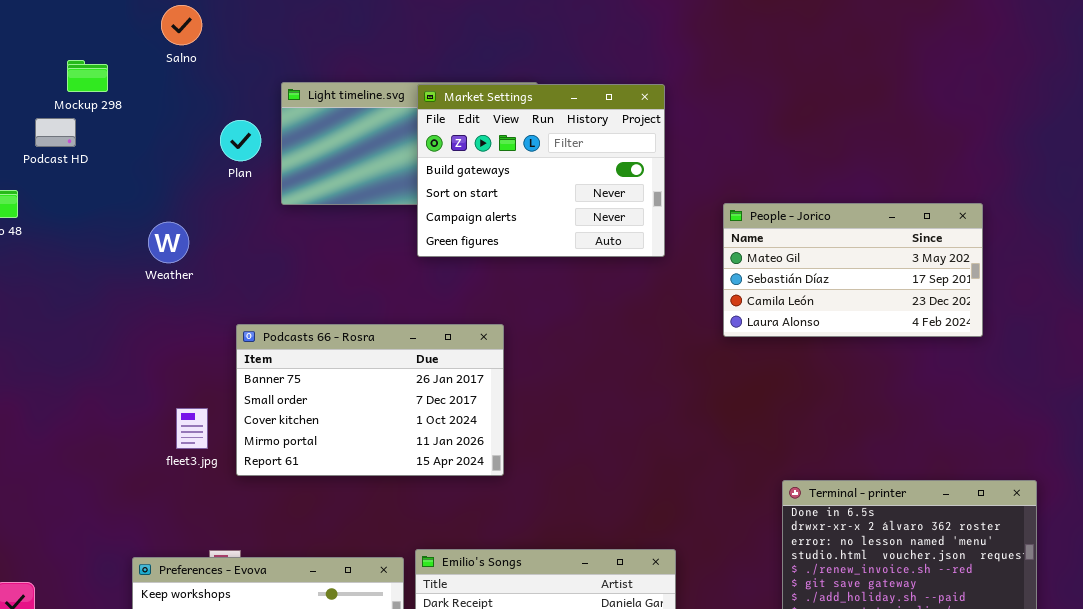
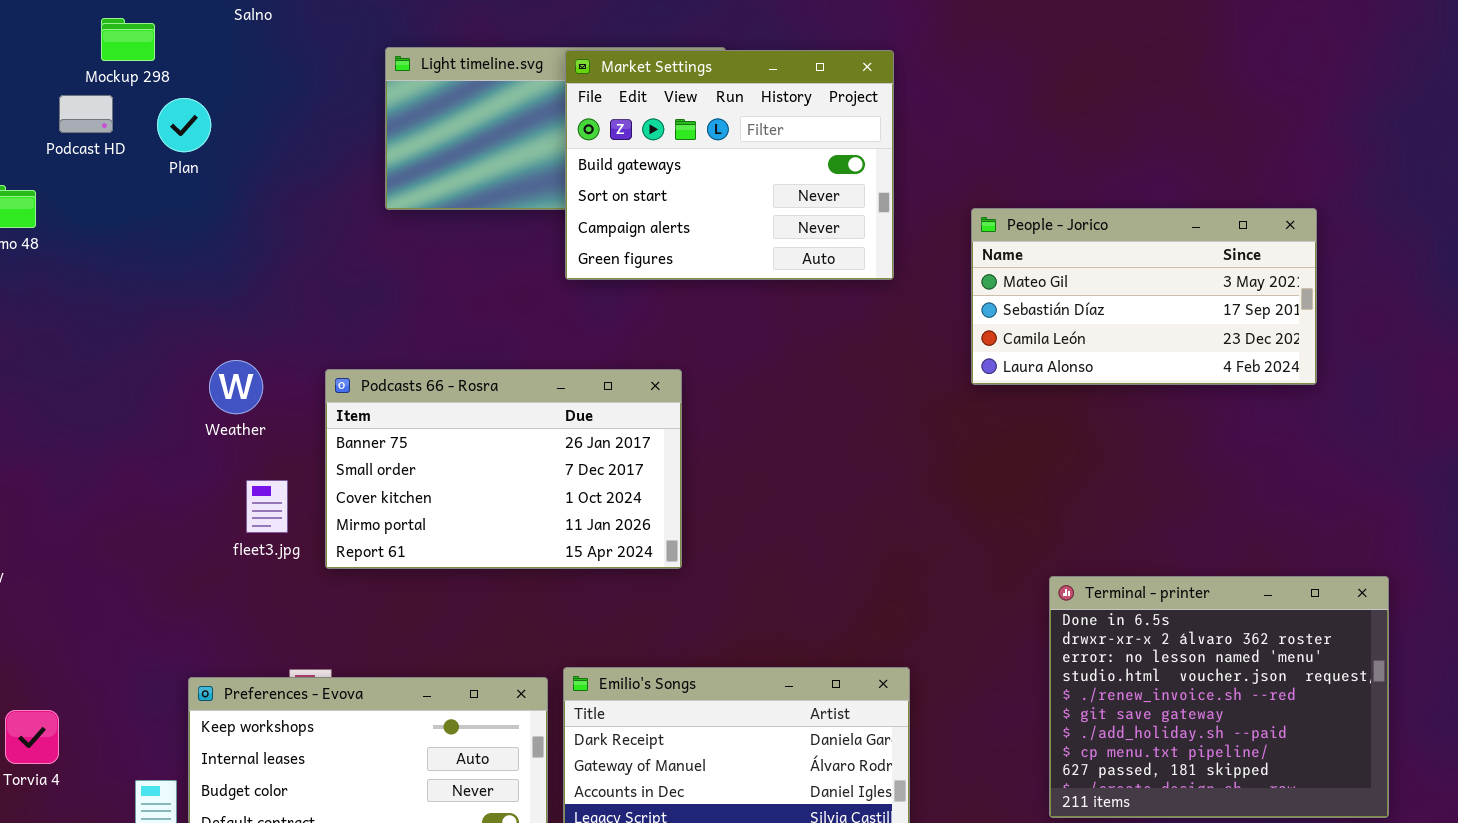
Plan: [220,120,261,161] -> [157,98,211,152], moved
Weather: [148,222,189,263] -> [209,360,263,414], moved

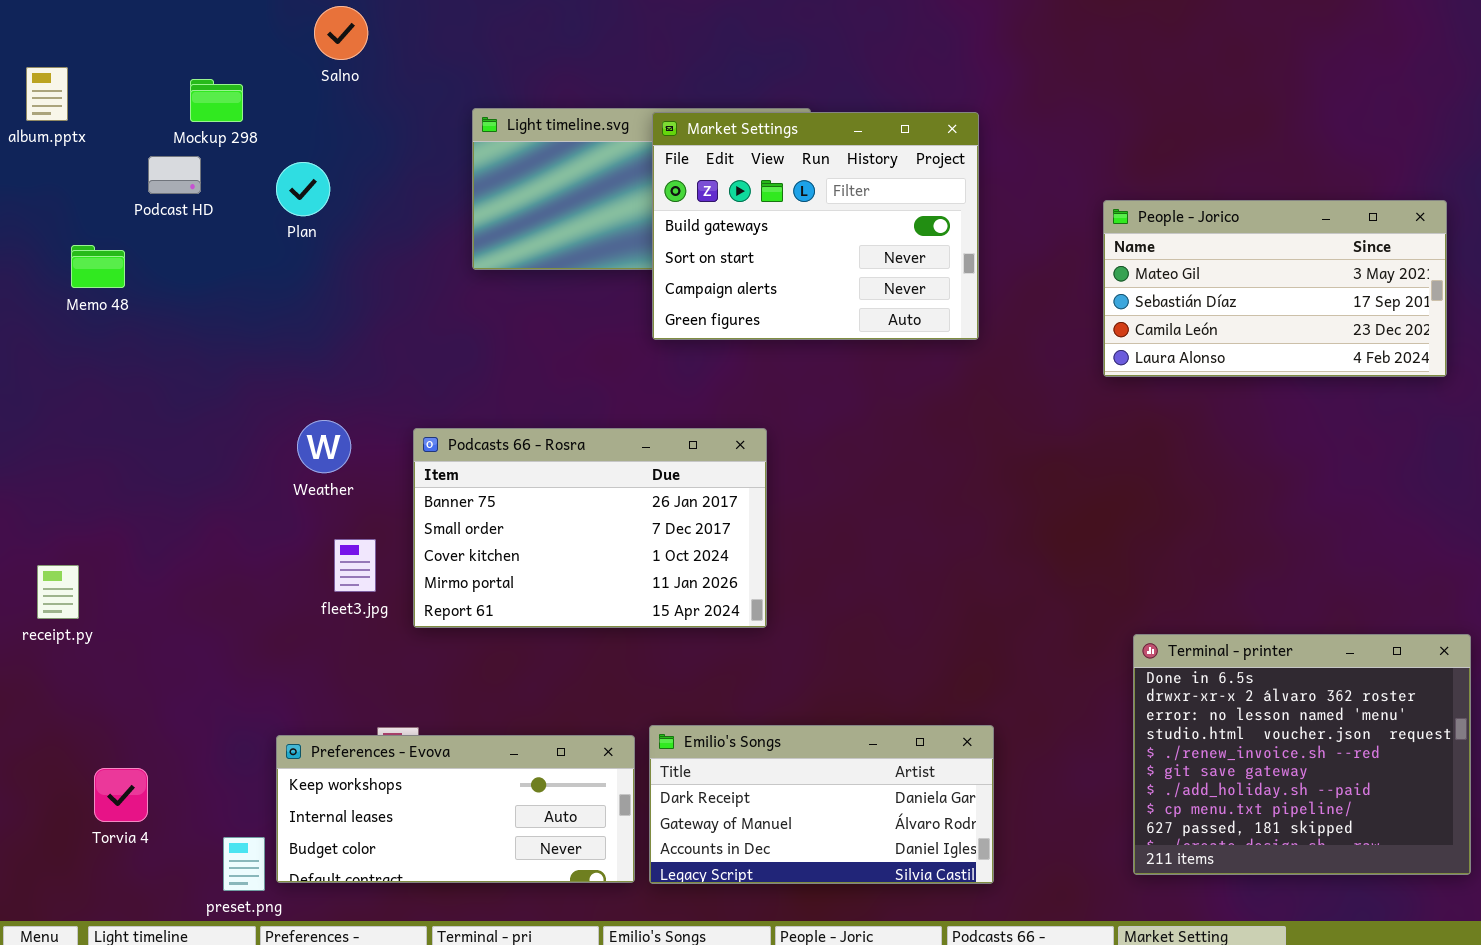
Plan: [157,98,211,152] -> [276,162,330,216], moved
People - Jorico: [971,208,1317,385] -> [1103,200,1447,377], moved

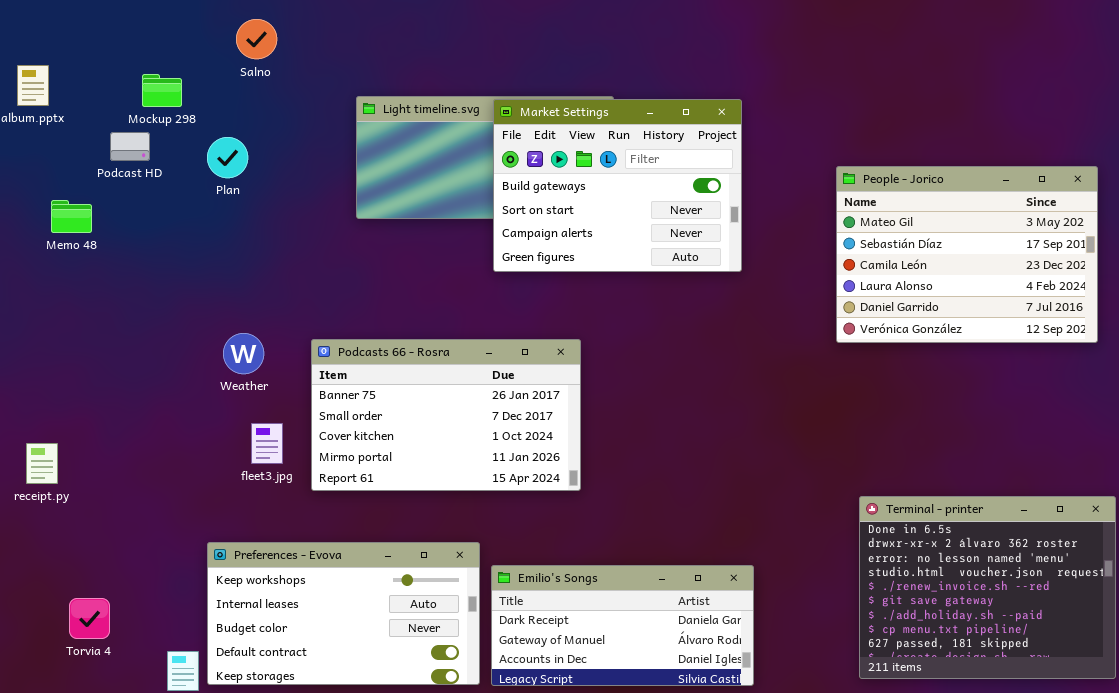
People - Jorico: [1103,200,1447,377] -> [836,166,1098,343], resized
Preferences - Evova: [276,735,635,883] -> [207,542,480,685], resized

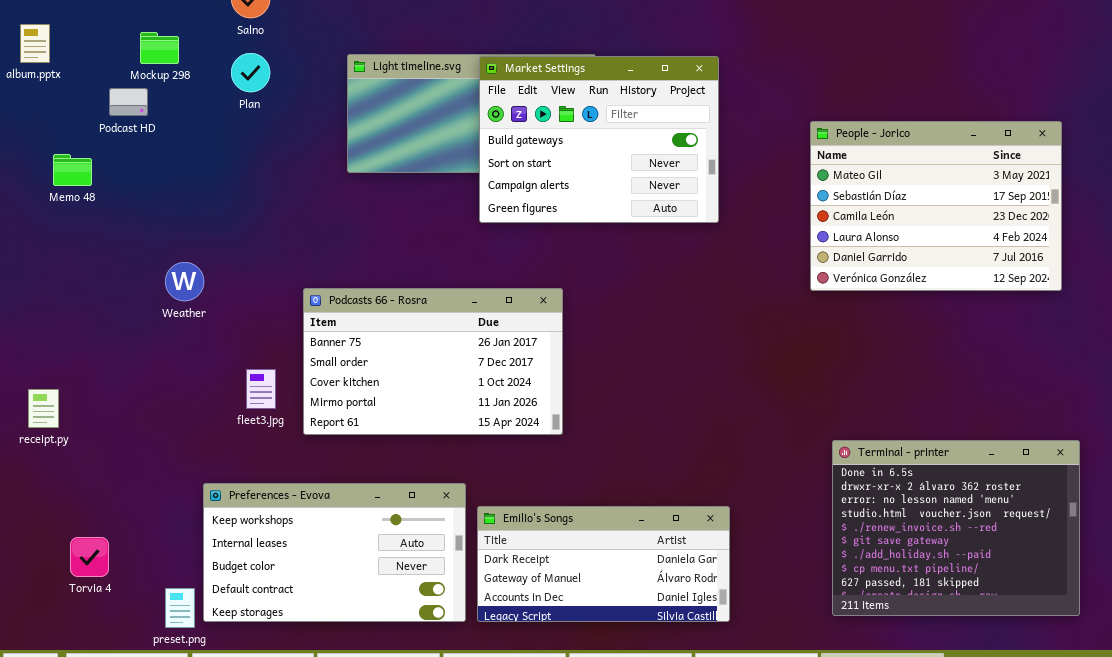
Plan: [207,137,248,178] -> [231,53,270,92], moved
Weather: [223,333,264,374] -> [165,262,204,301], moved

